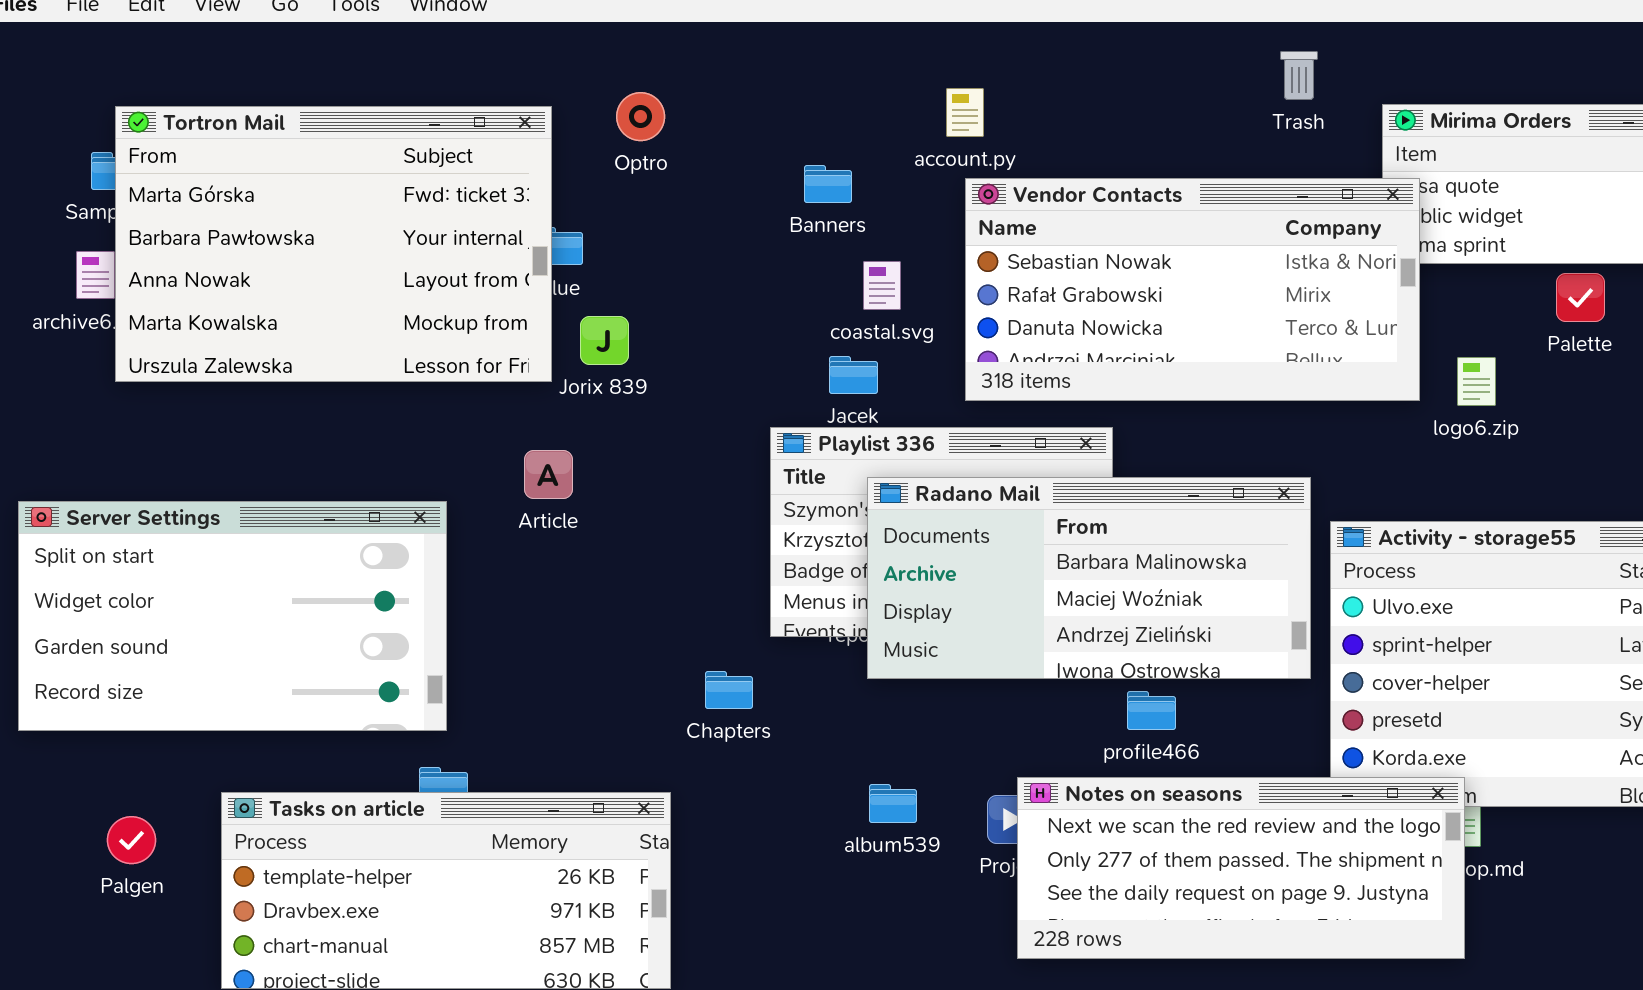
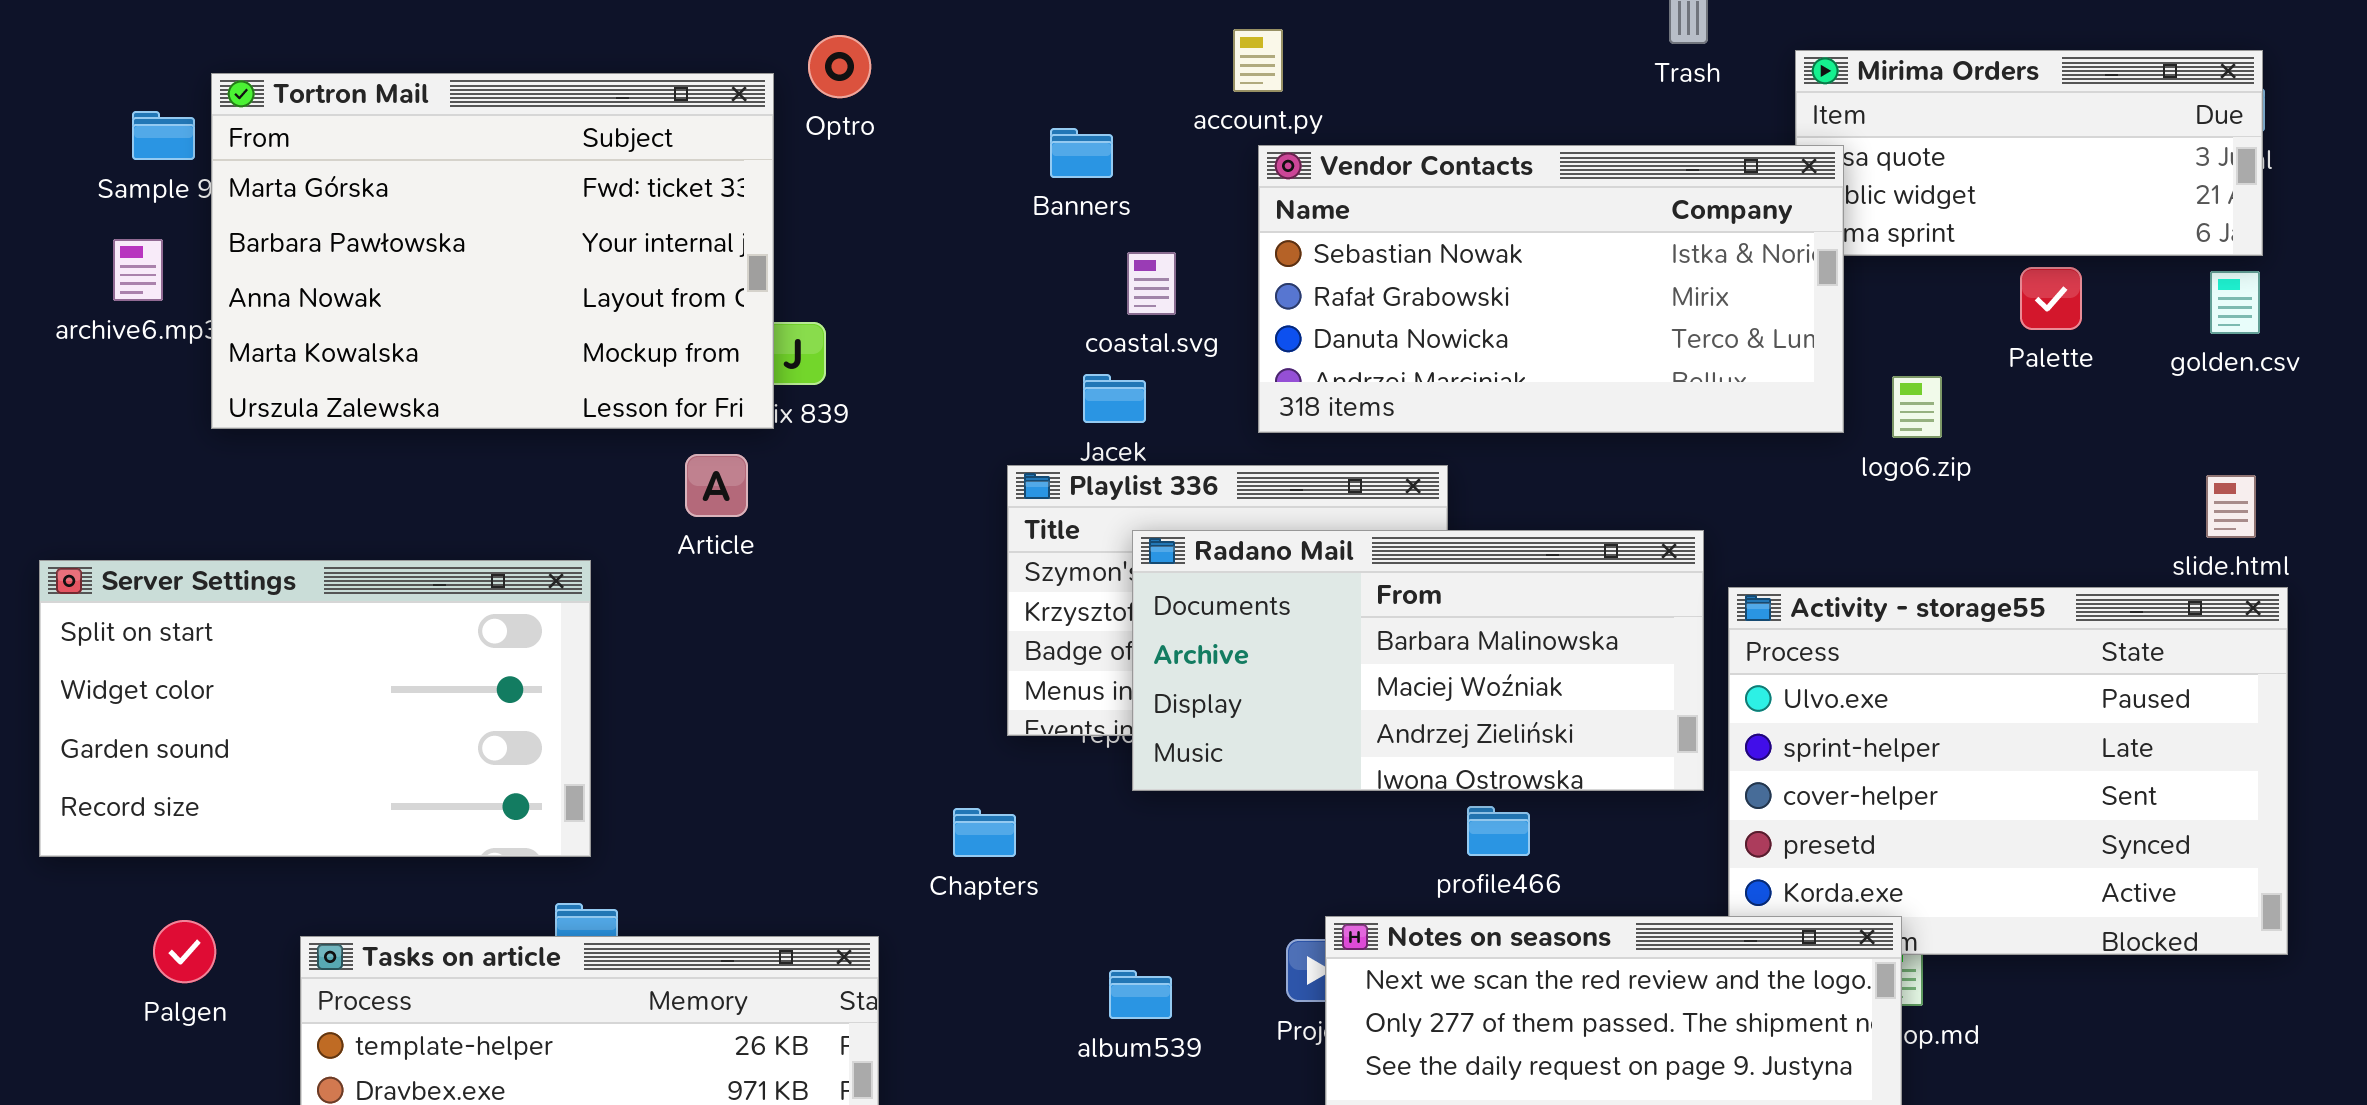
Tortron Mail: [115,106,552,382] -> [211,73,774,429], moved
Article: [524,450,573,499] -> [685,454,748,517], moved
Chapters: [705,671,753,709] -> [953,808,1016,857], moved
album539: [869,784,917,823] -> [1109,970,1172,1019], moved
Palgen: [107,816,156,864] -> [153,920,216,983], moved

